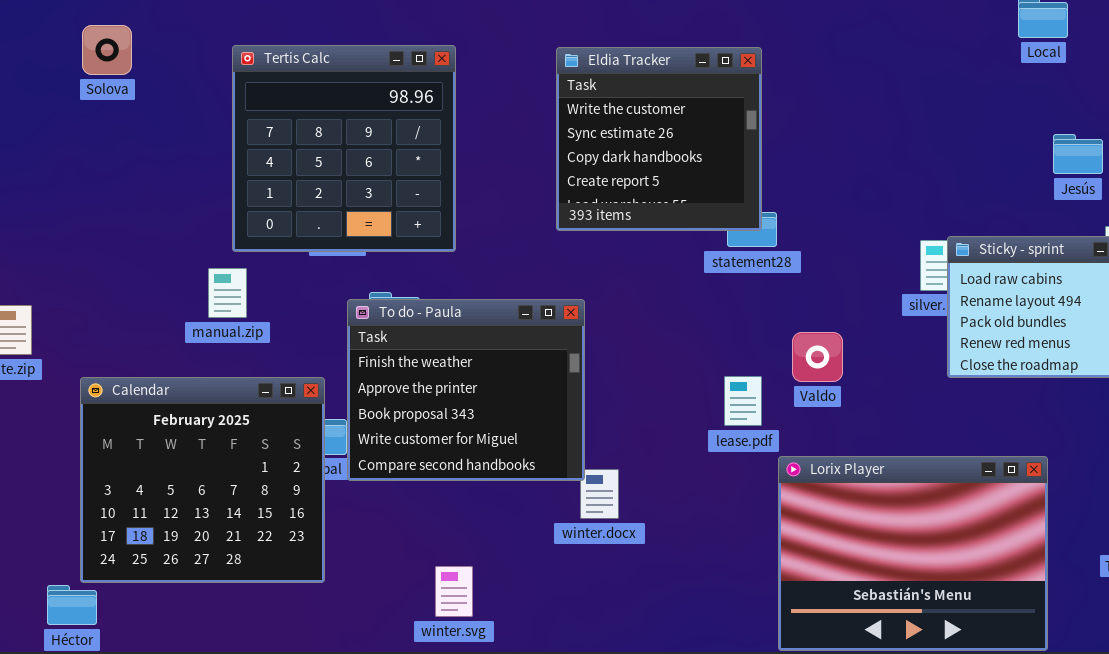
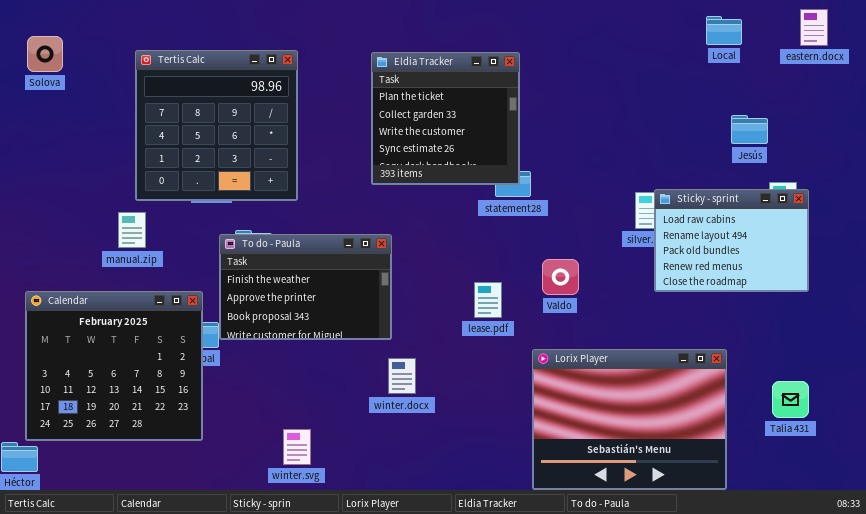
Eldia Tracker: [556,47,762,231] -> [371,52,520,185], scrolled up 2 rows
To do - Paula: [347,299,585,481] -> [219,234,392,340], resized
lease.pdf: [724,376,762,426] -> [474,282,502,318], moved

